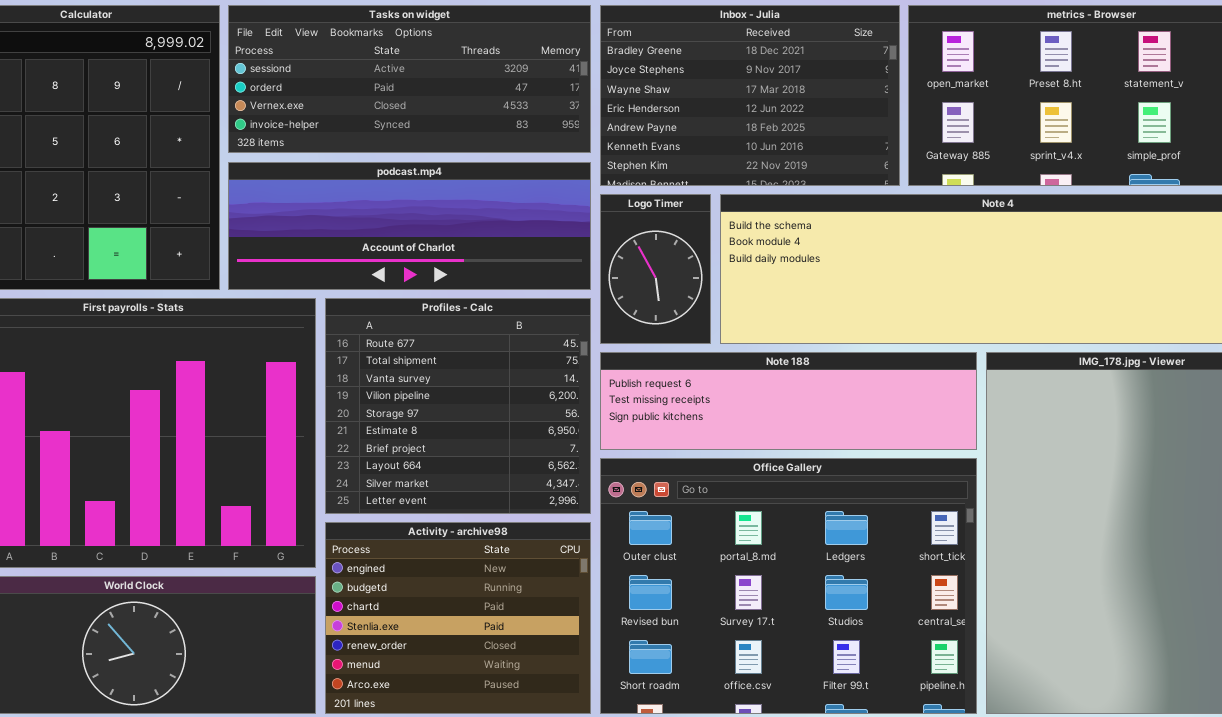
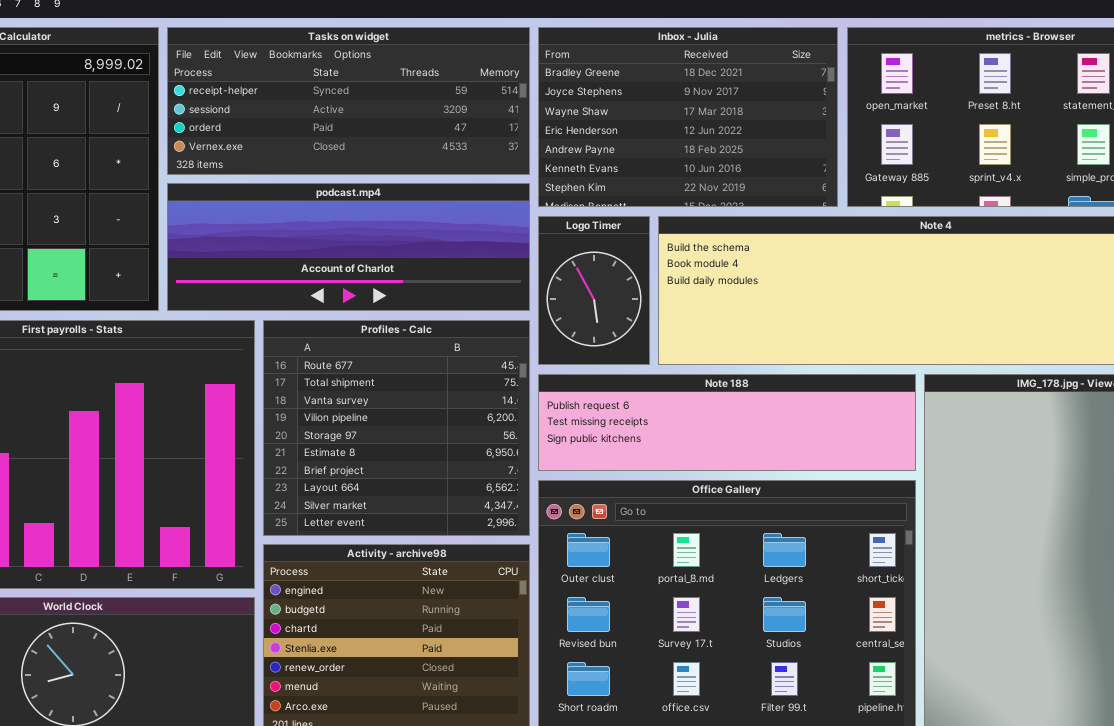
Tasks on widget: [228,5,591,153] -> [167,27,530,175], scrolled up 1 row

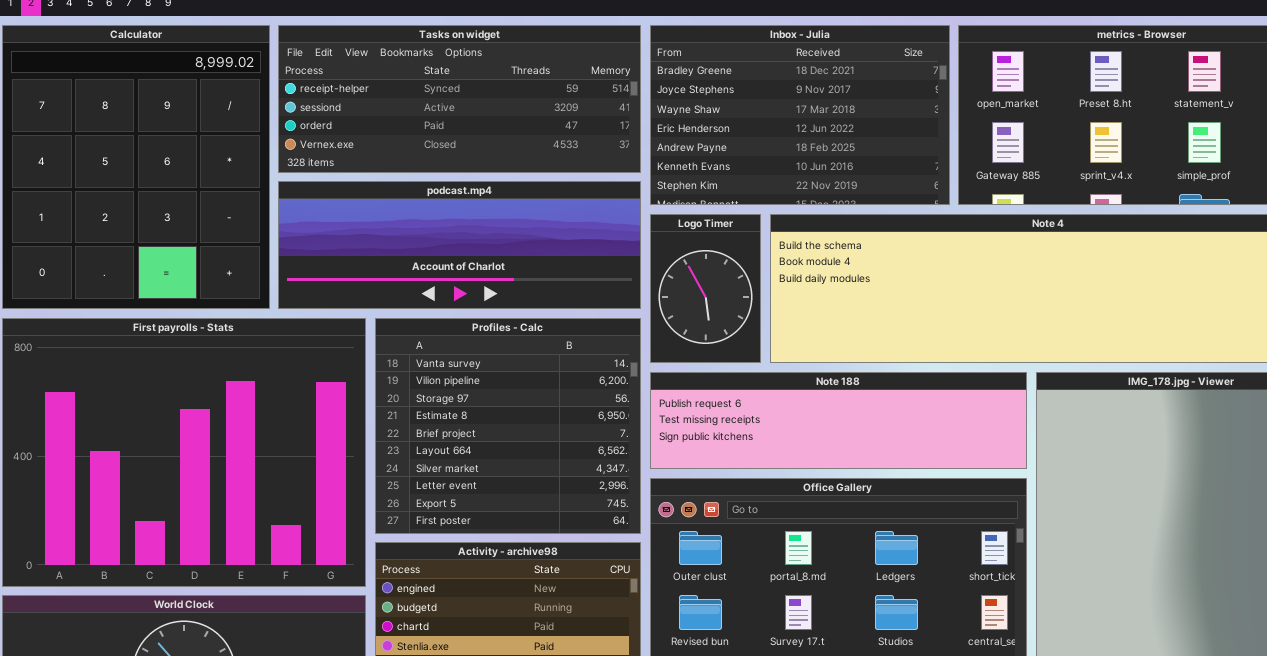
Profiles - Calc: [263,320,530,536] -> [375,318,641,534], scrolled down 2 rows

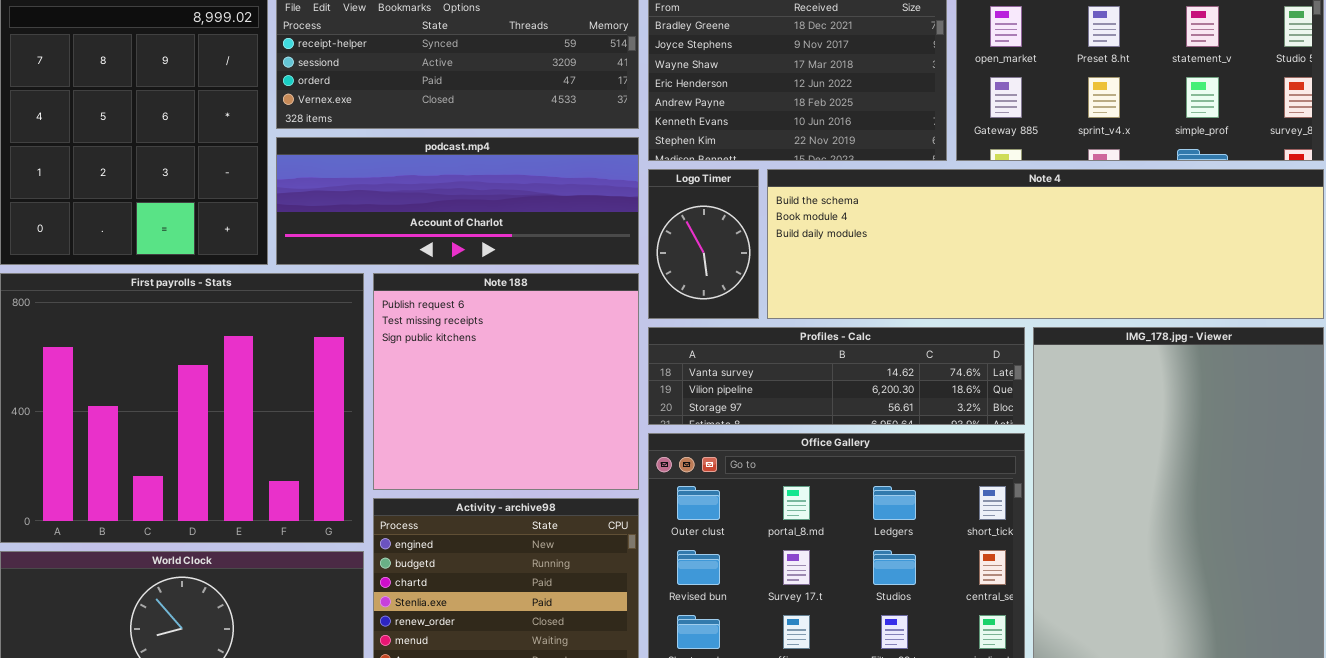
Profiles - Calc: [375,318,641,534] -> [648,327,1025,425], moved, resized
Note 188: [650,372,1027,469] -> [373,273,639,490], moved, resized

